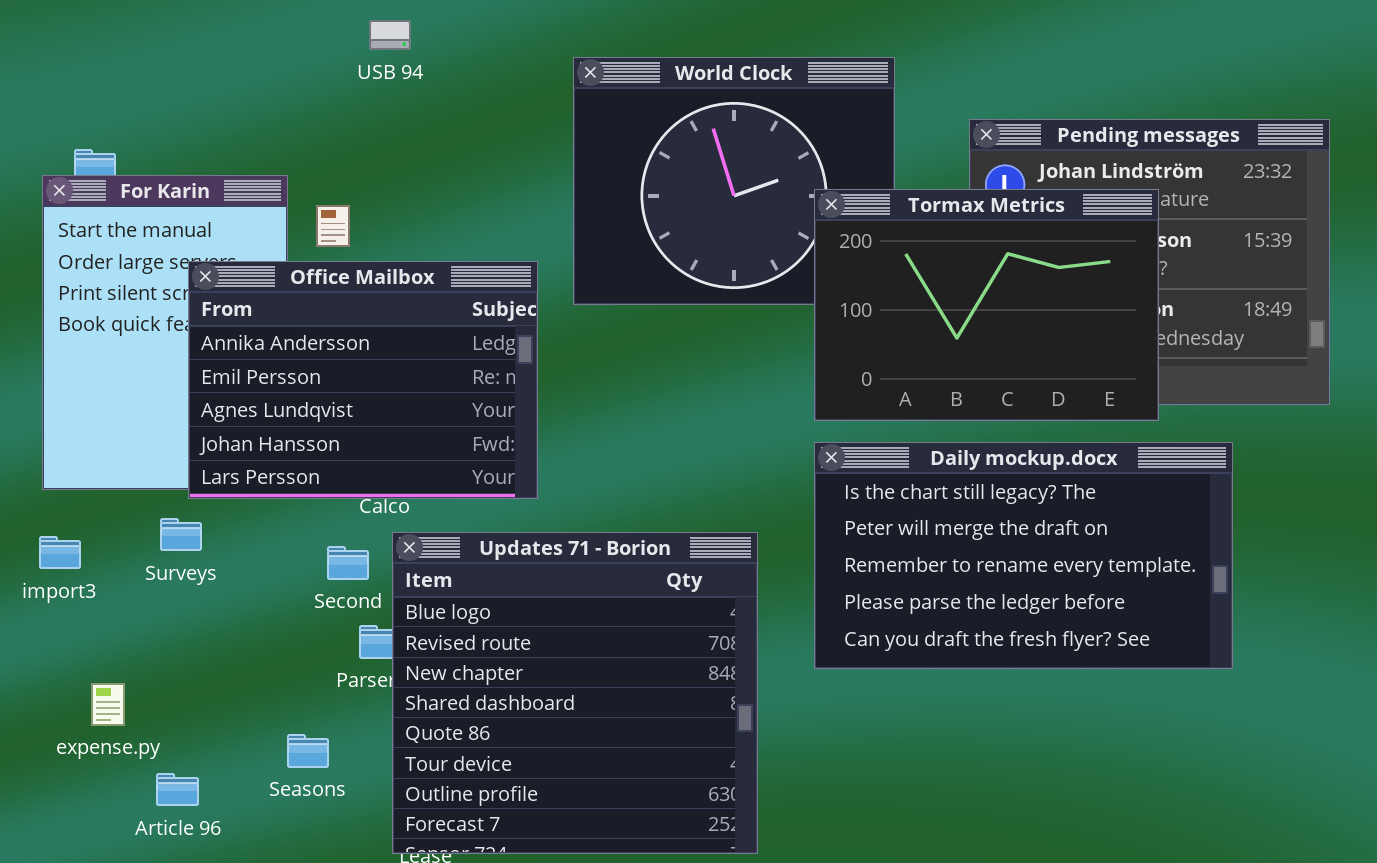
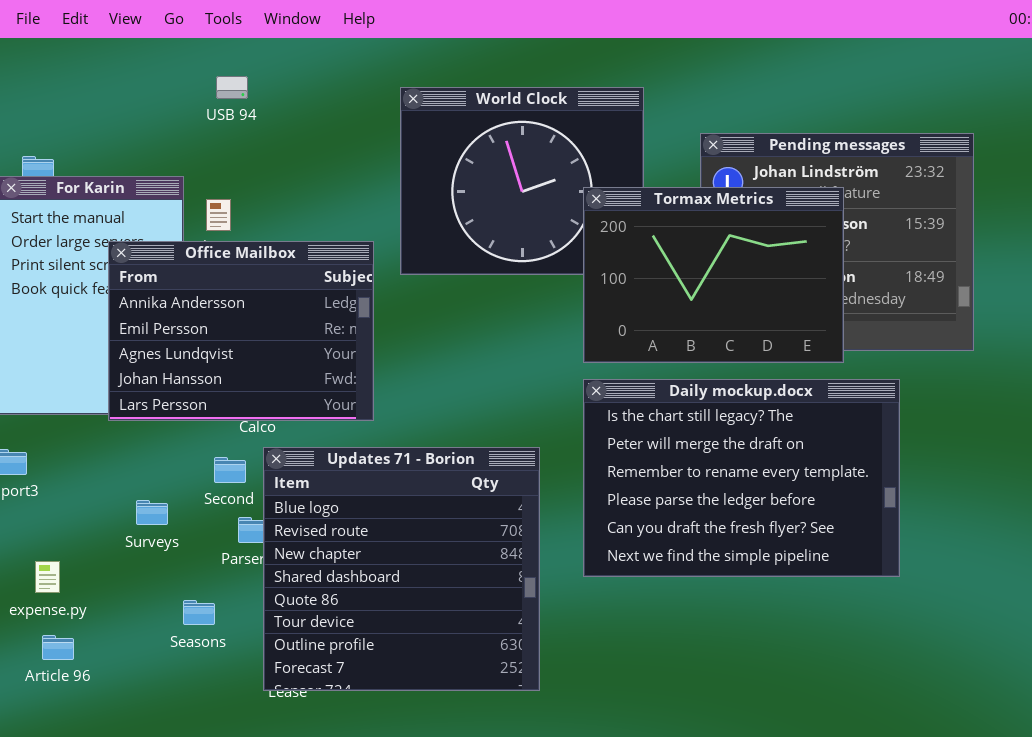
USB 94: [369,20,411,50] -> [216,76,248,99], moved
Daily mockup.docx: [814,442,1233,669] -> [583,379,900,577], resized
Surveys: [160,518,202,551] -> [136,500,168,525], moved
Article 96: [156,773,199,806] -> [42,635,74,660], moved

